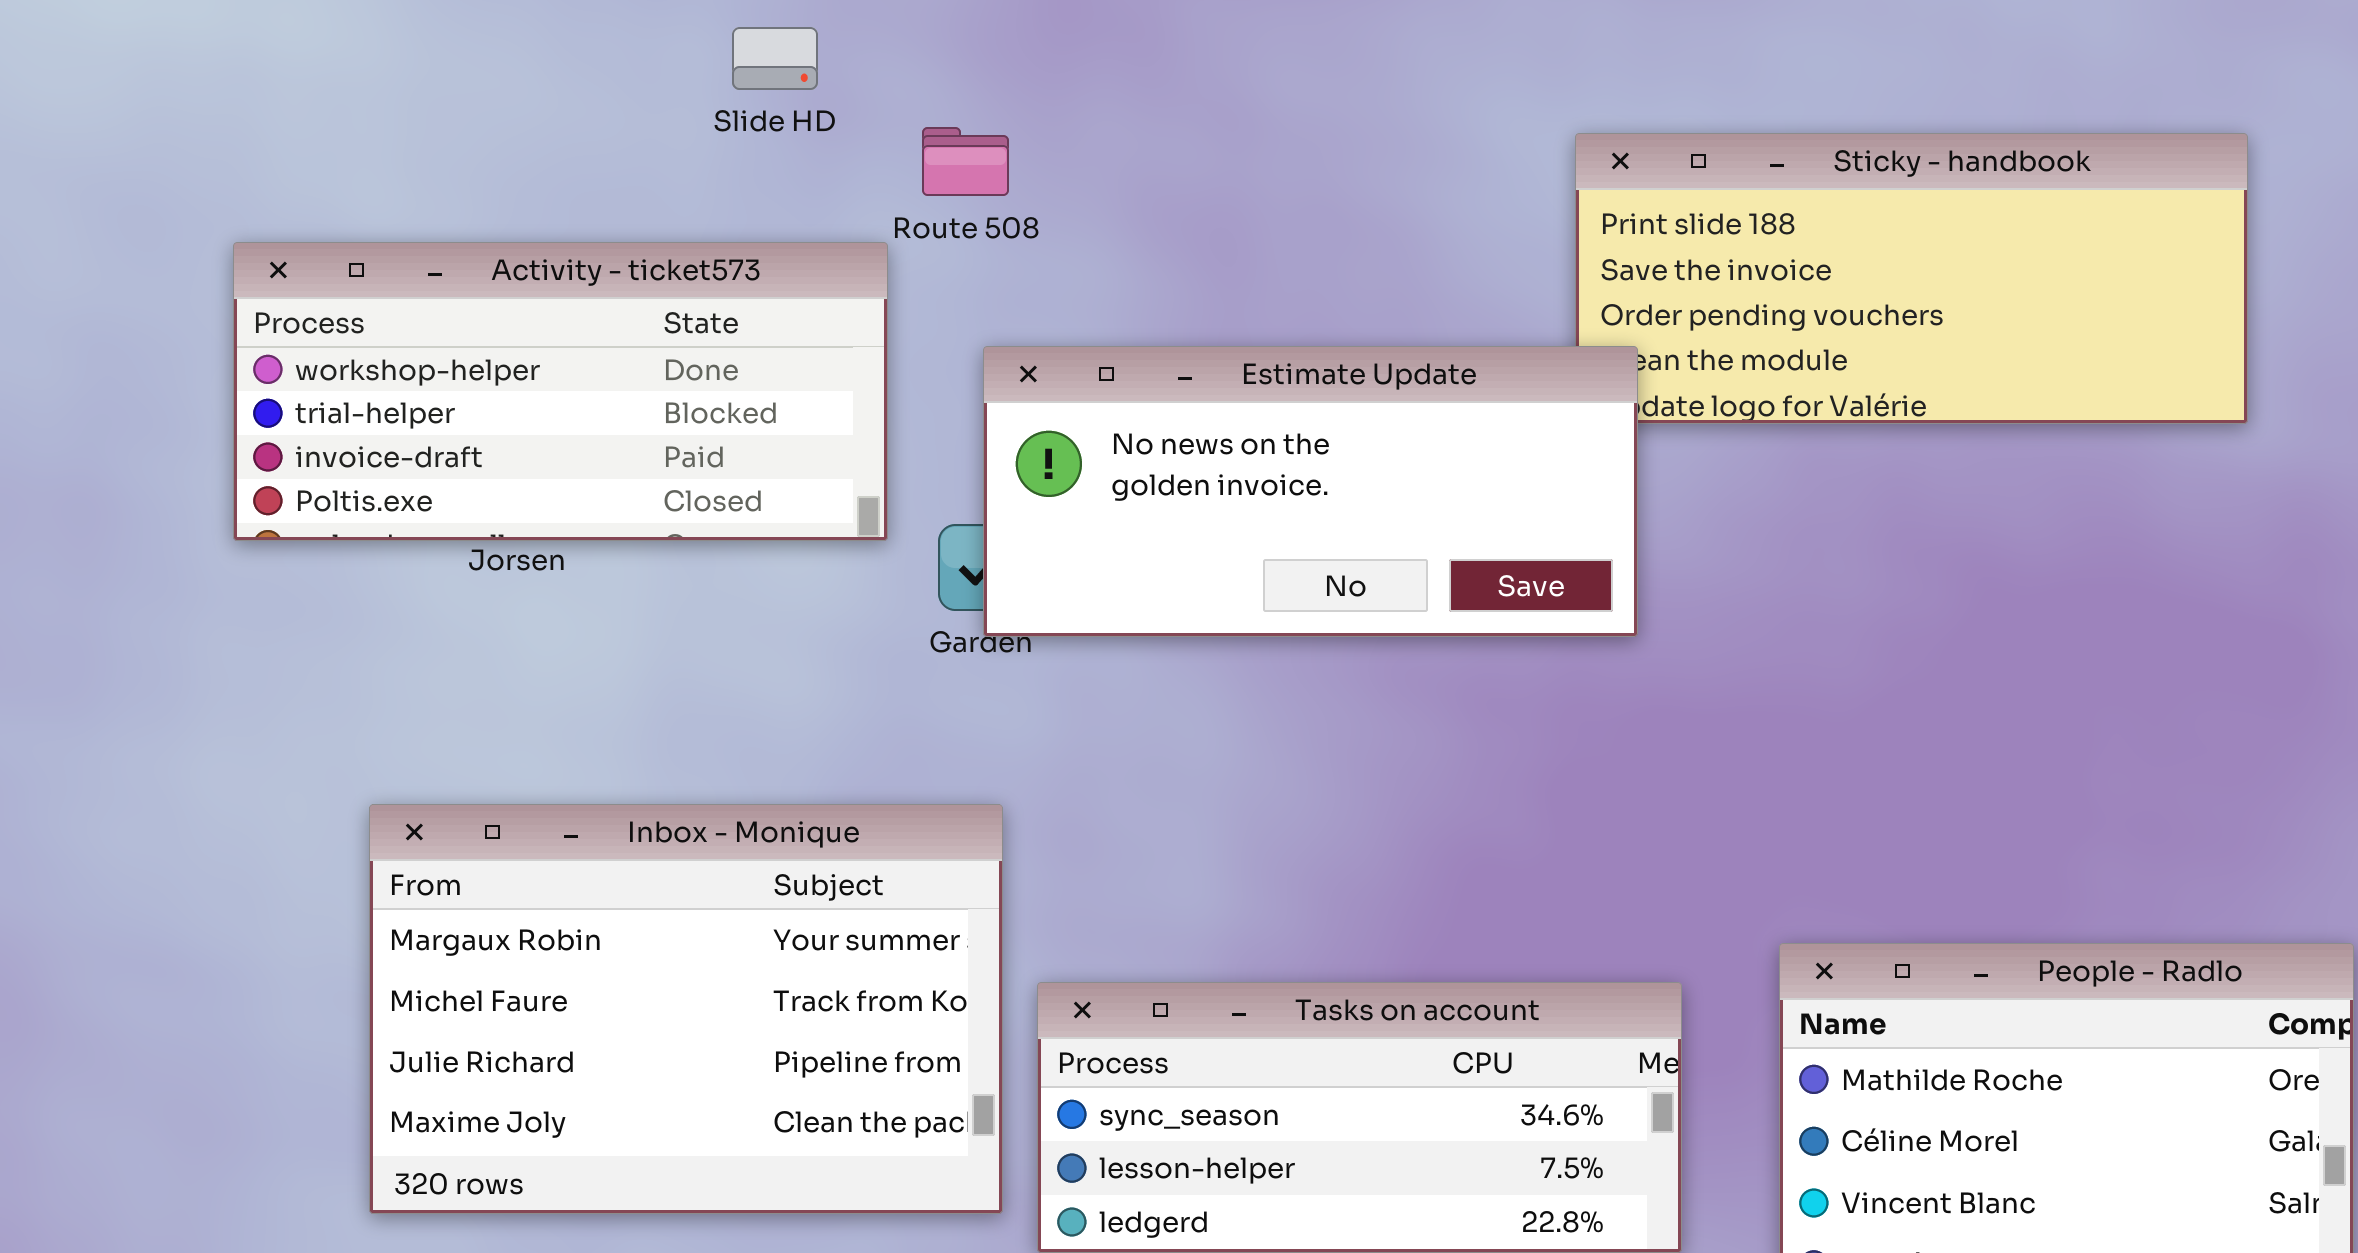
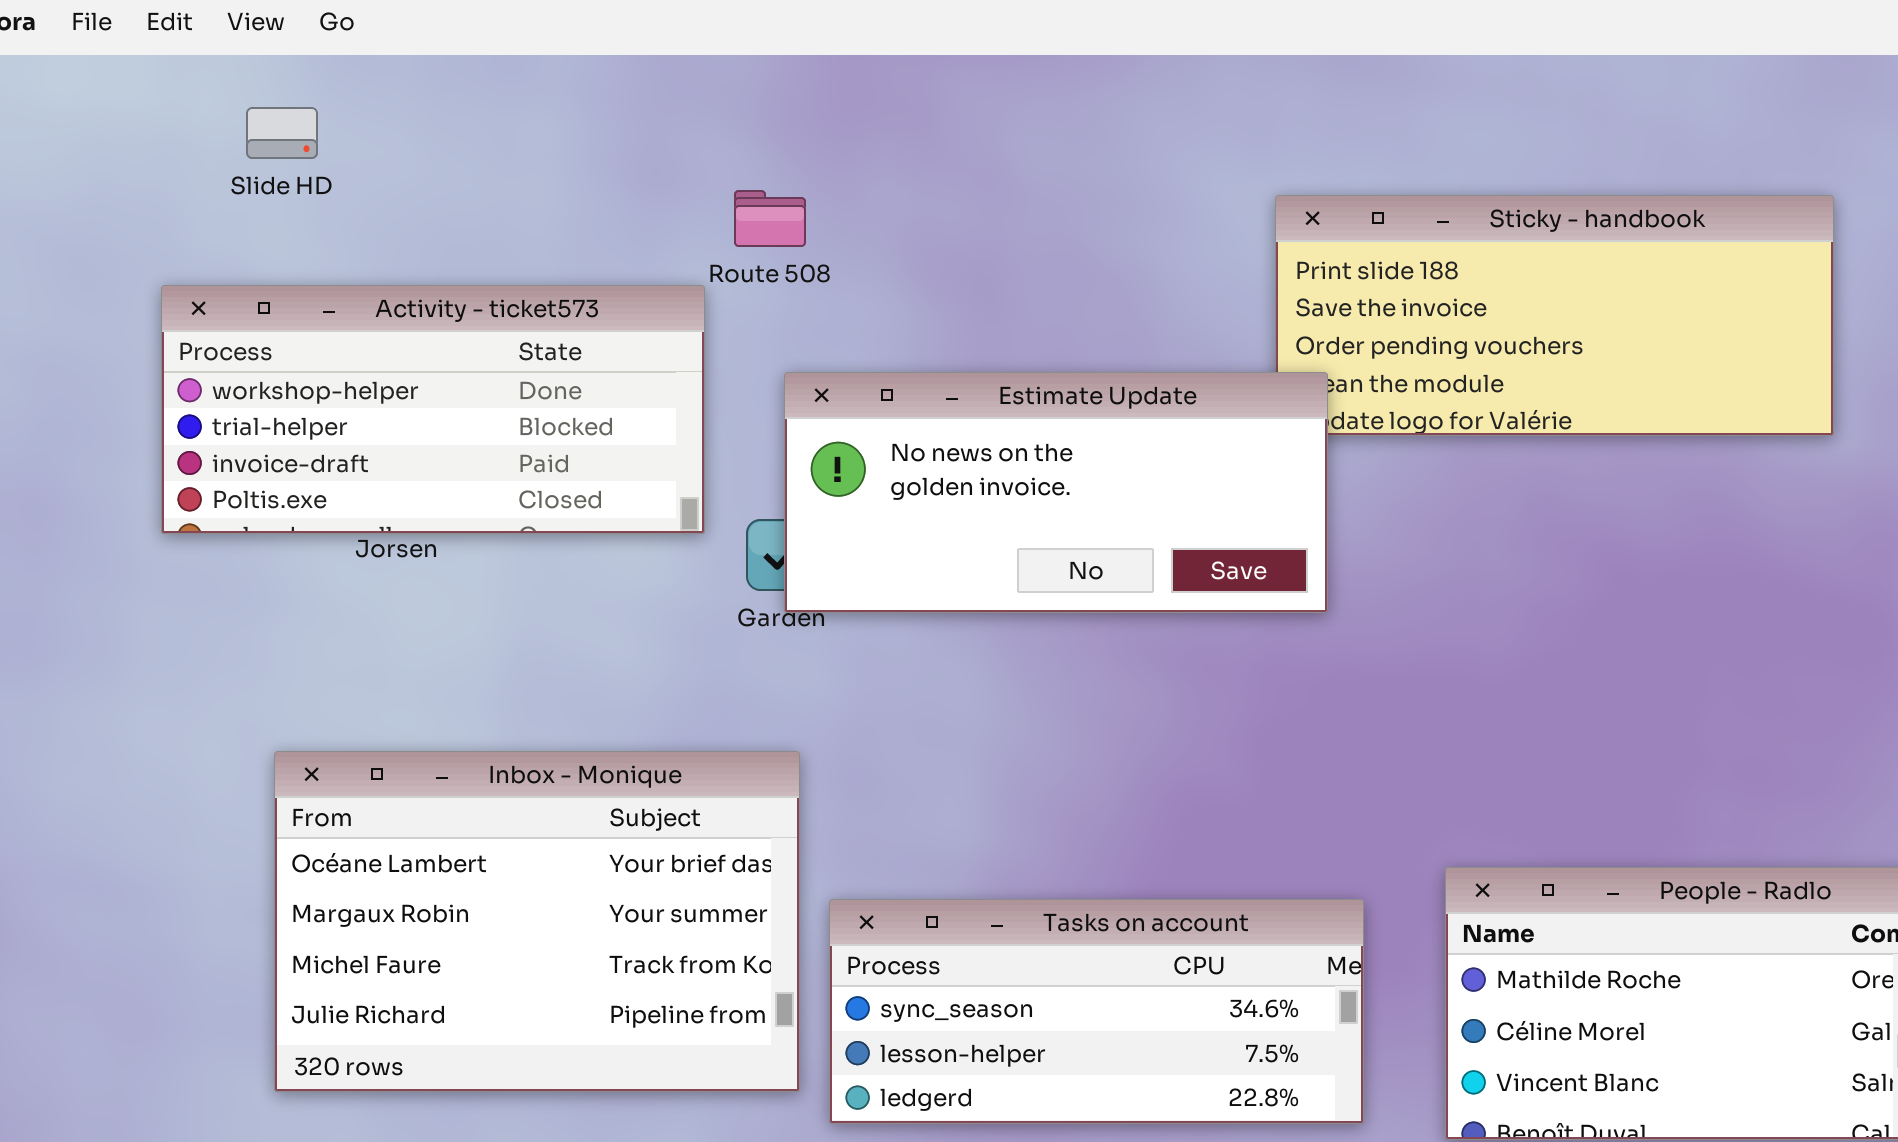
Slide HD: [732,27,818,90] -> [246,107,318,159], moved
Inbox - Monique: [369,804,1003,1214] -> [274,751,800,1092], scrolled up 1 row

